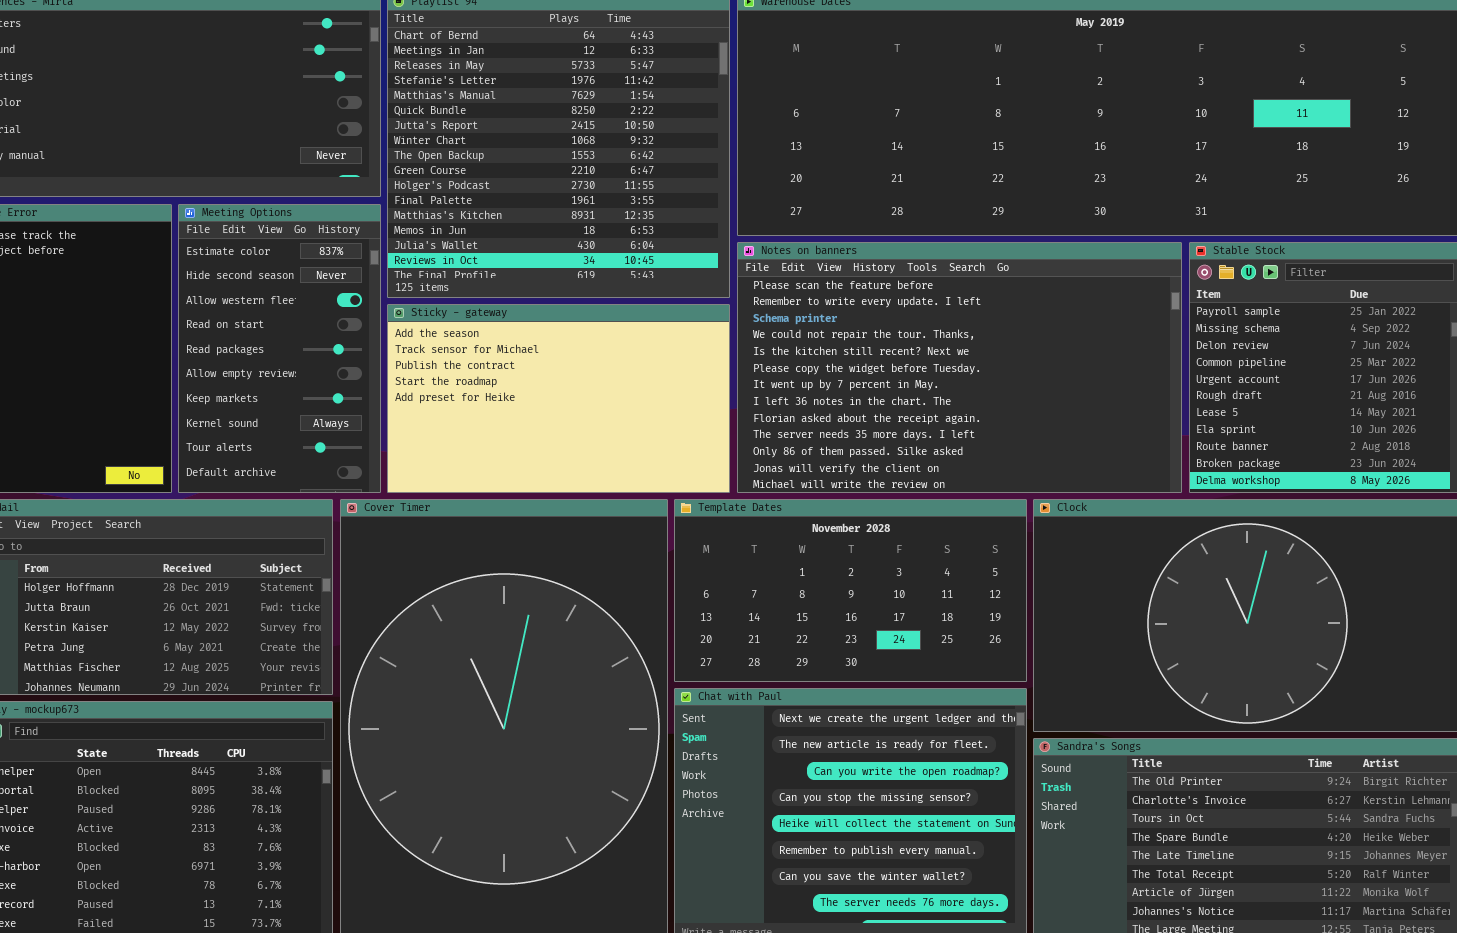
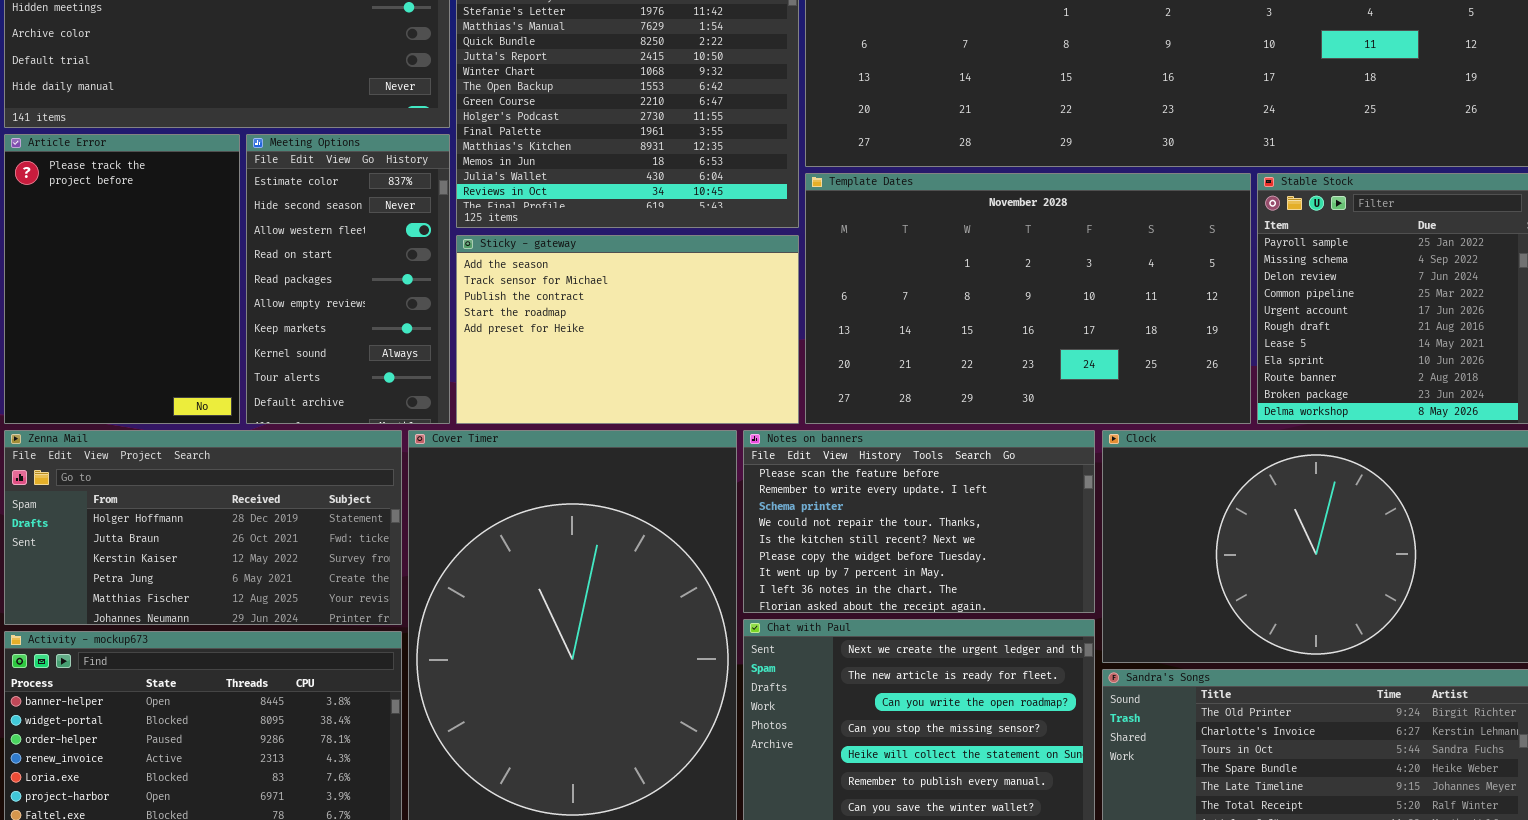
Notes on banners: [737,242,1182,493] -> [743,430,1095,613], moved, resized
Template Dates: [674,499,1027,682] -> [805,173,1251,424], moved, resized

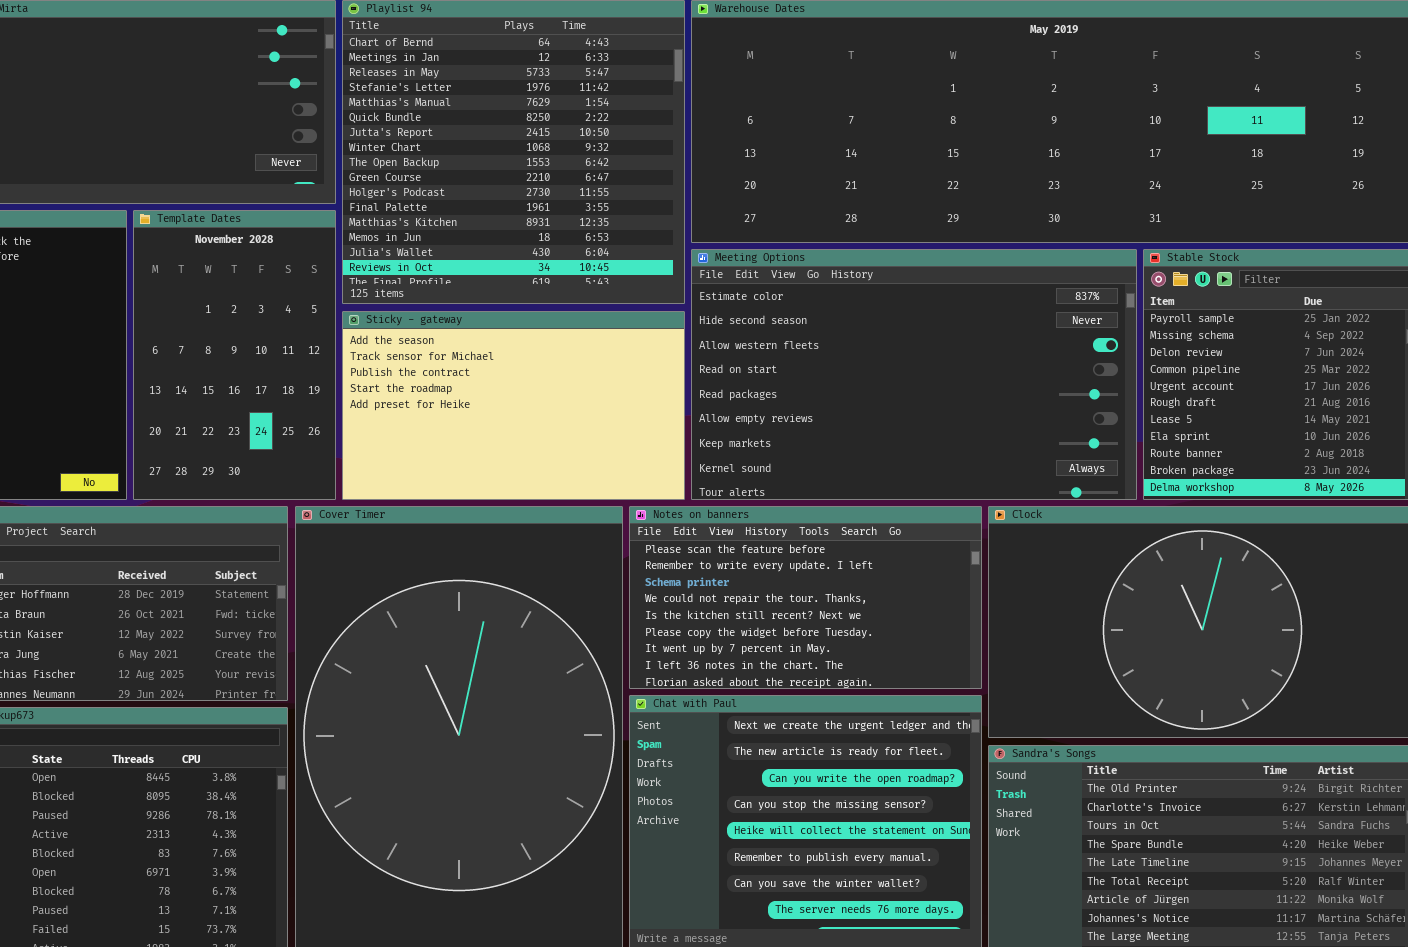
Meeting Options: [246,134,450,424] -> [691,249,1137,500], moved, resized
Template Dates: [805,173,1251,424] -> [133,210,336,500], moved, resized

